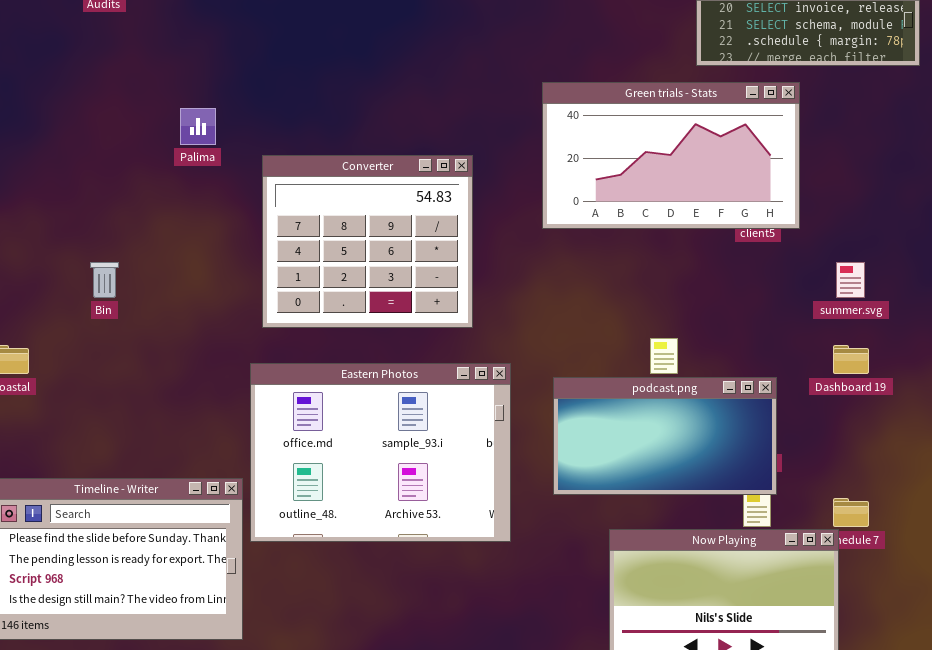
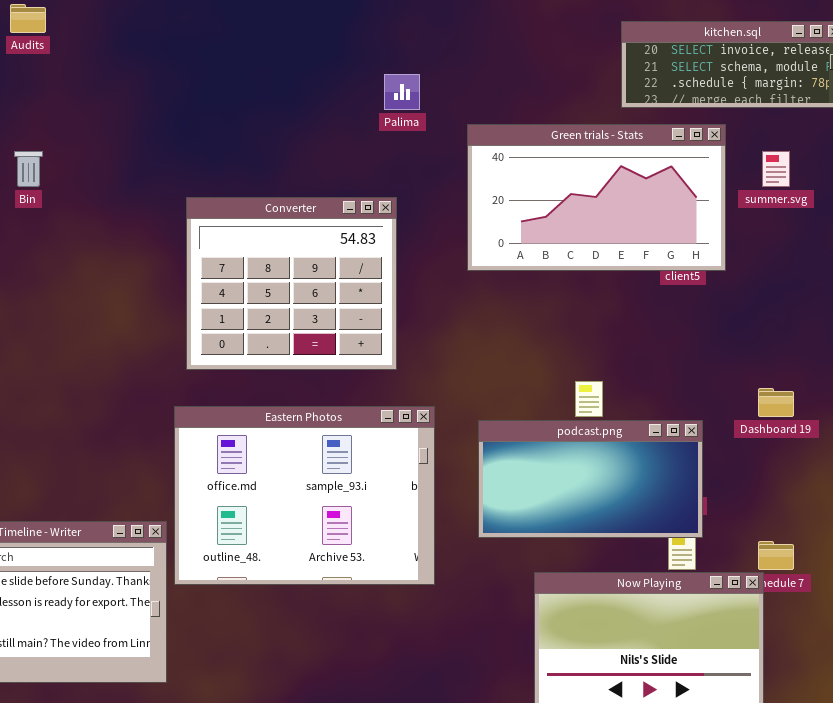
Palima: [180,108,216,145] -> [384,74,420,110], moved
Bin: [90,262,119,298] -> [14,151,43,187], moved
summer.svg: [836,262,865,298] -> [762,151,790,187], moved

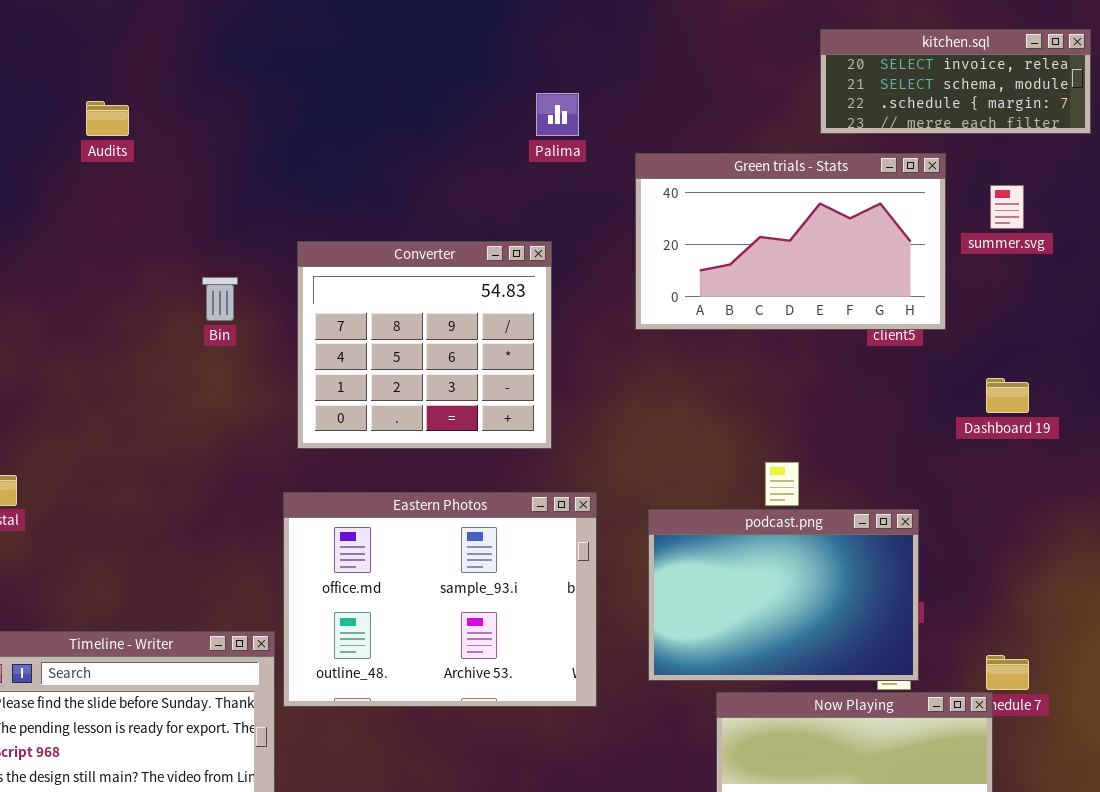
Audits: [10,4,46,33] -> [86,101,129,136], moved
Bin: [14,151,43,187] -> [202,277,238,321], moved
Dashboard 19: [758,388,794,417] -> [986,378,1029,413], moved
podcast.png: [478,420,703,538] -> [648,509,919,681], resized

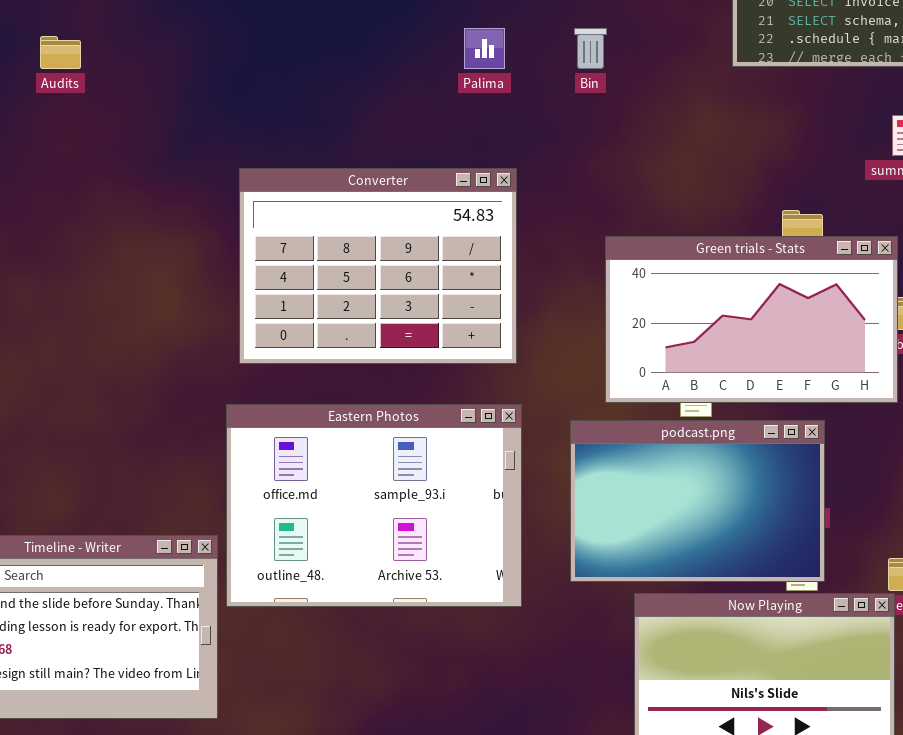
Green trials - Stats: [635,153,946,330] -> [605,236,898,403], moved
Converter: [297,241,552,449] -> [239,168,517,364], resized
Bin: [202,277,238,321] -> [574,28,607,69], moved

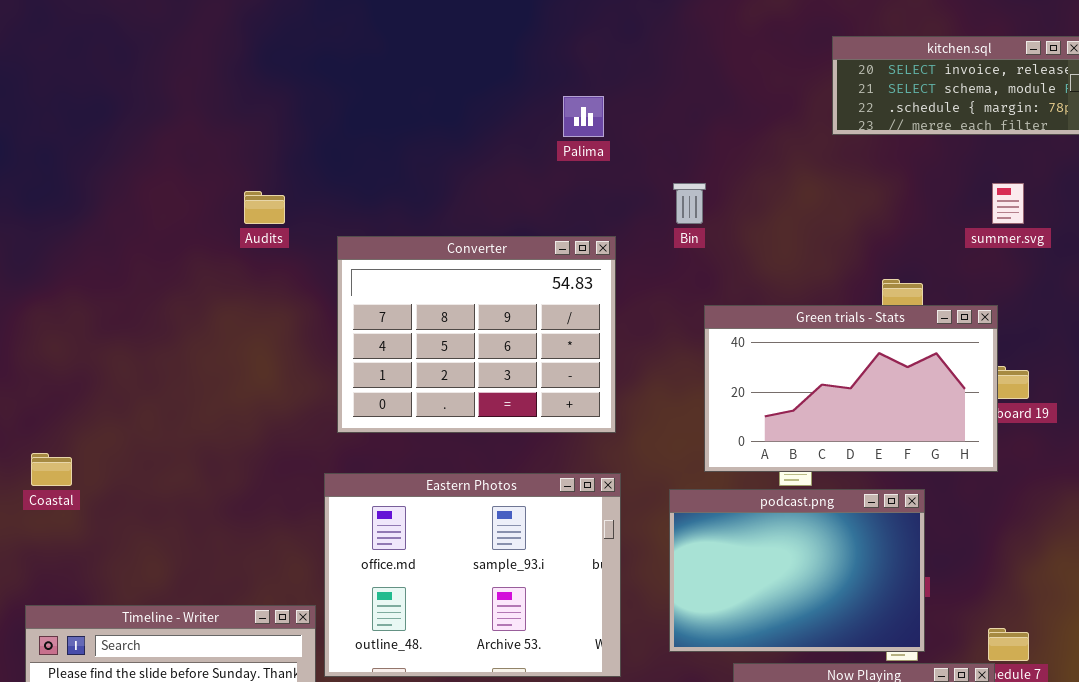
Bin: [574,28,607,69] -> [673,183,706,224], moved
Audits: [40,36,81,69] -> [244,191,285,224], moved

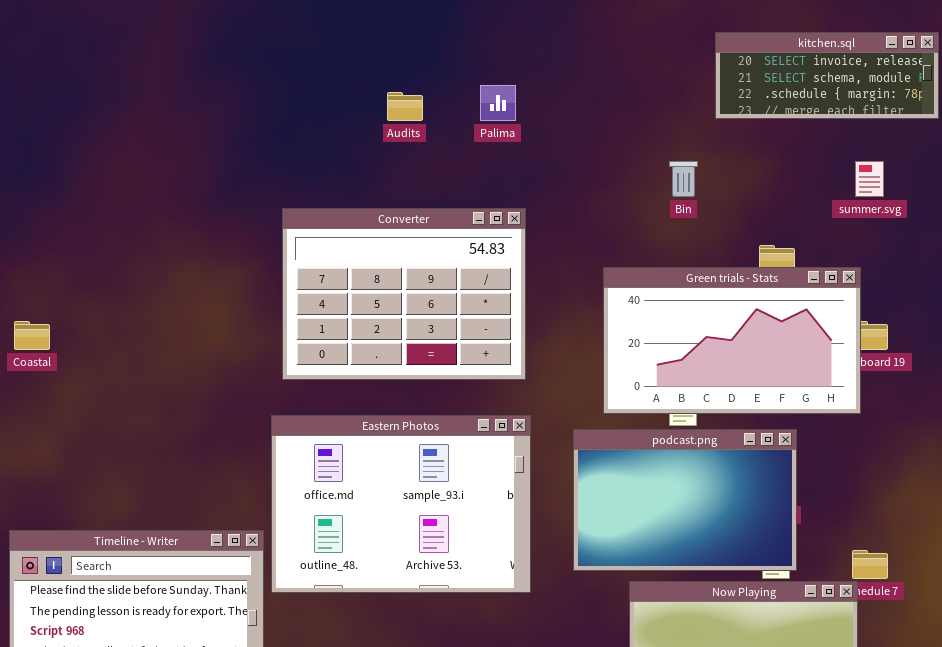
Bin: [673,183,706,224] -> [669,161,698,197], moved
Audits: [244,191,285,224] -> [387,92,423,121], moved
Coastal: [31,453,72,486] -> [14,321,50,350], moved

